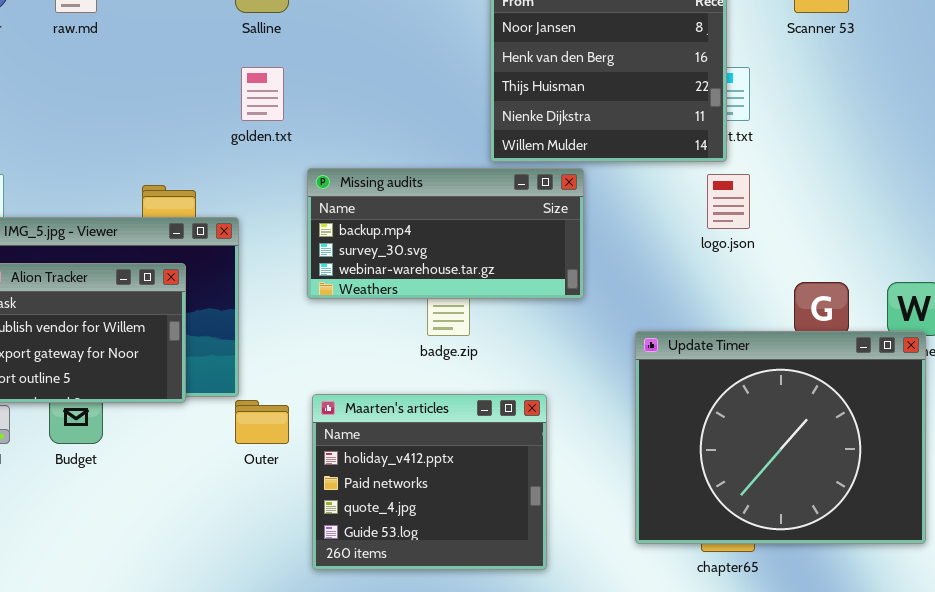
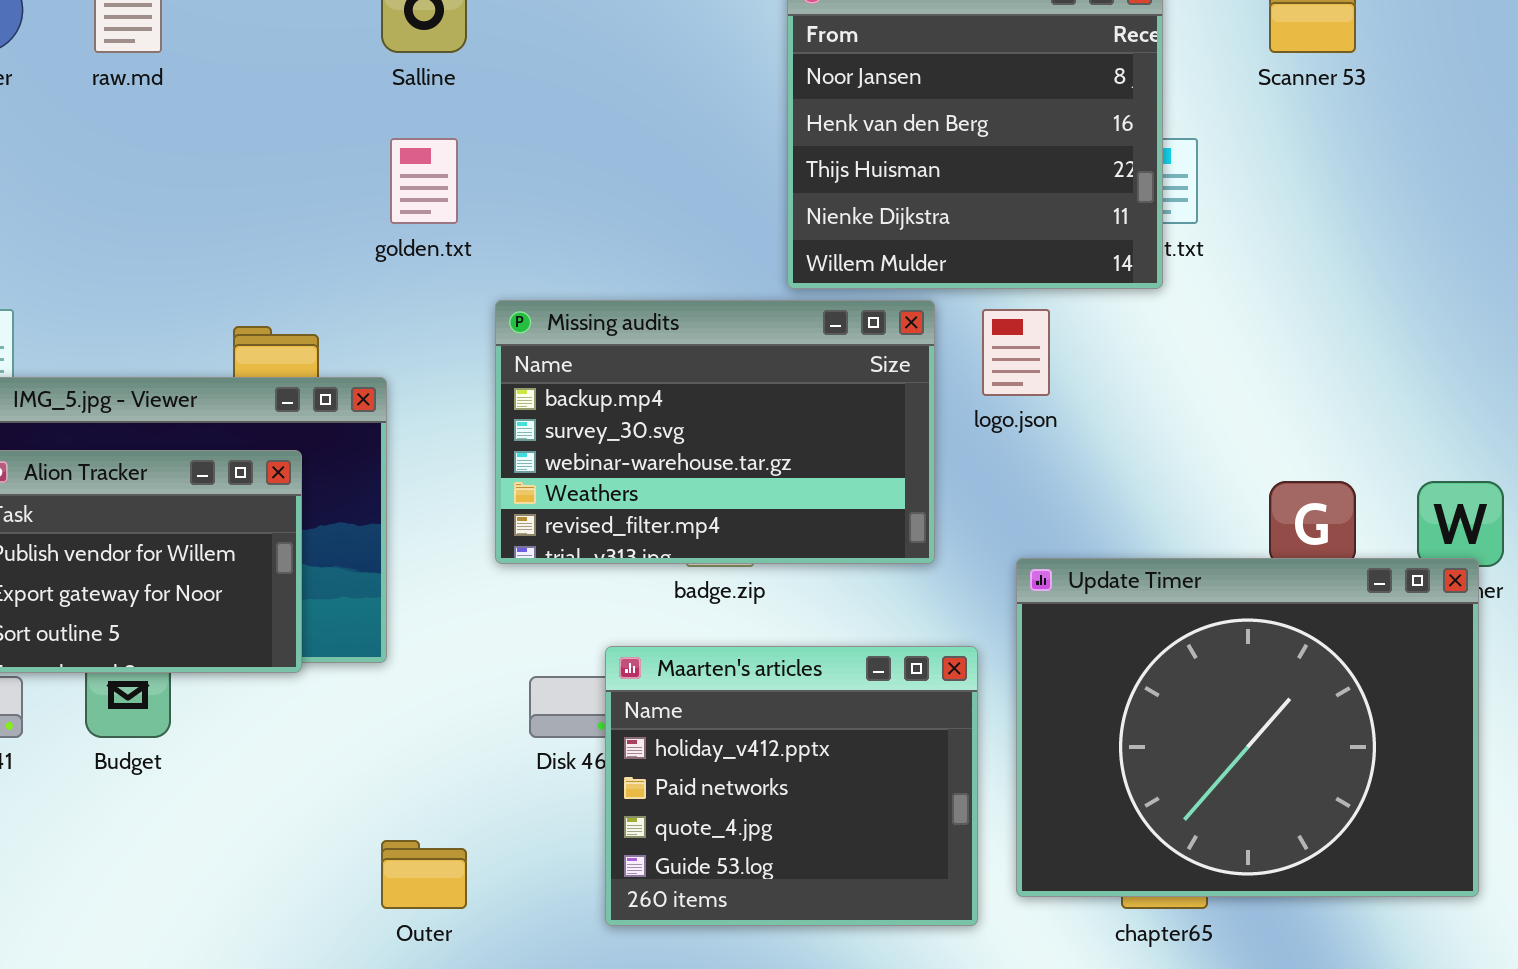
Missing audits: [307,168,584,299] -> [495,300,935,564], resized
logo.json: [707,174,750,229] -> [982,309,1050,396], moved
Maarten's articles: [312,394,547,570] -> [605,646,978,926], moved
Outer: [235,400,289,444] -> [381,840,467,909], moved

